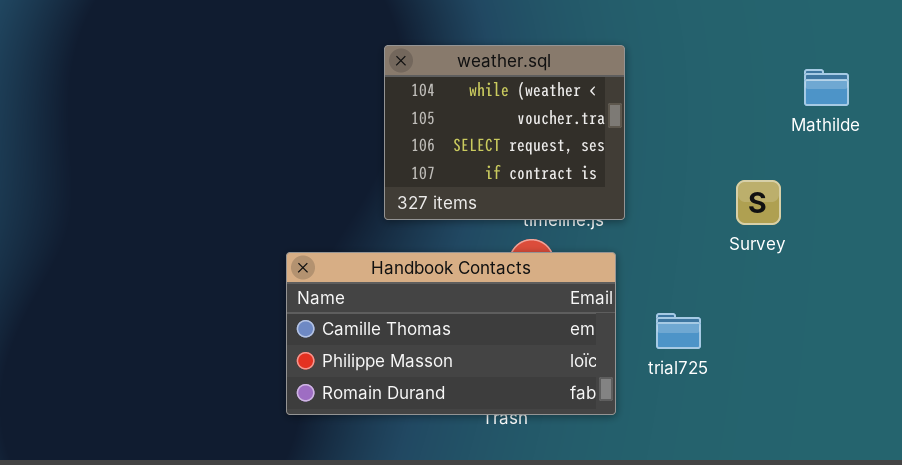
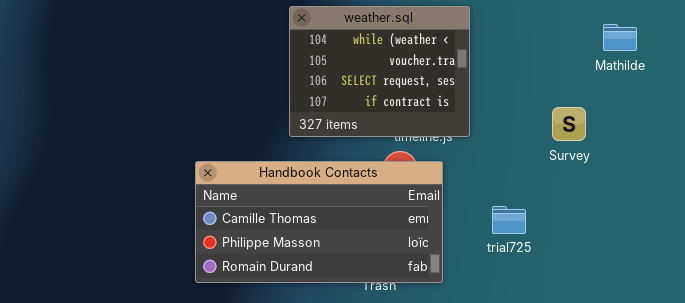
Handbook Contacts: [286,252,616,415] -> [195,161,443,283], moved

